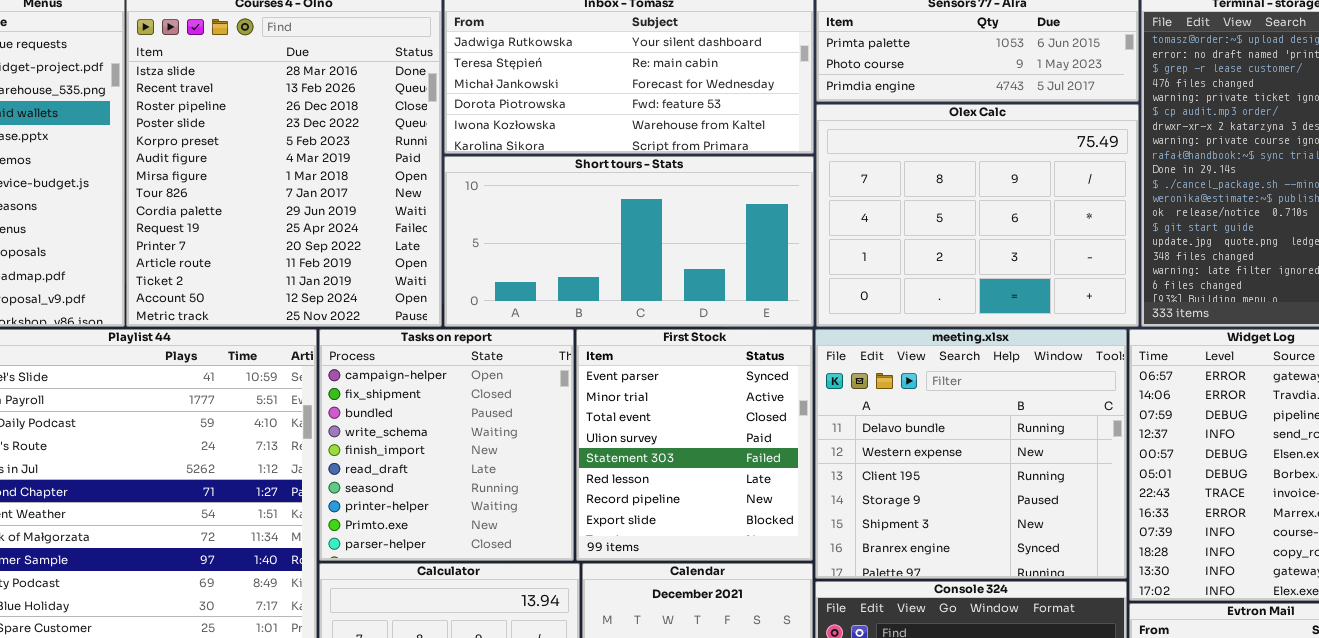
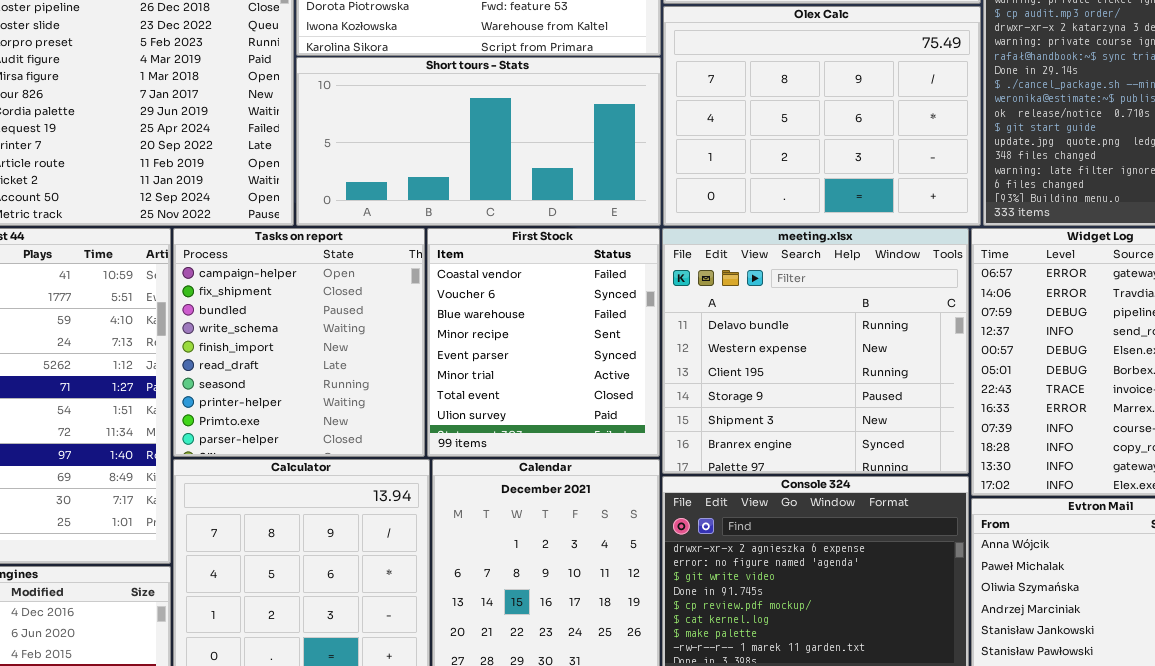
First Stock: [576,329,813,561] -> [427,228,660,457], scrolled up 4 rows

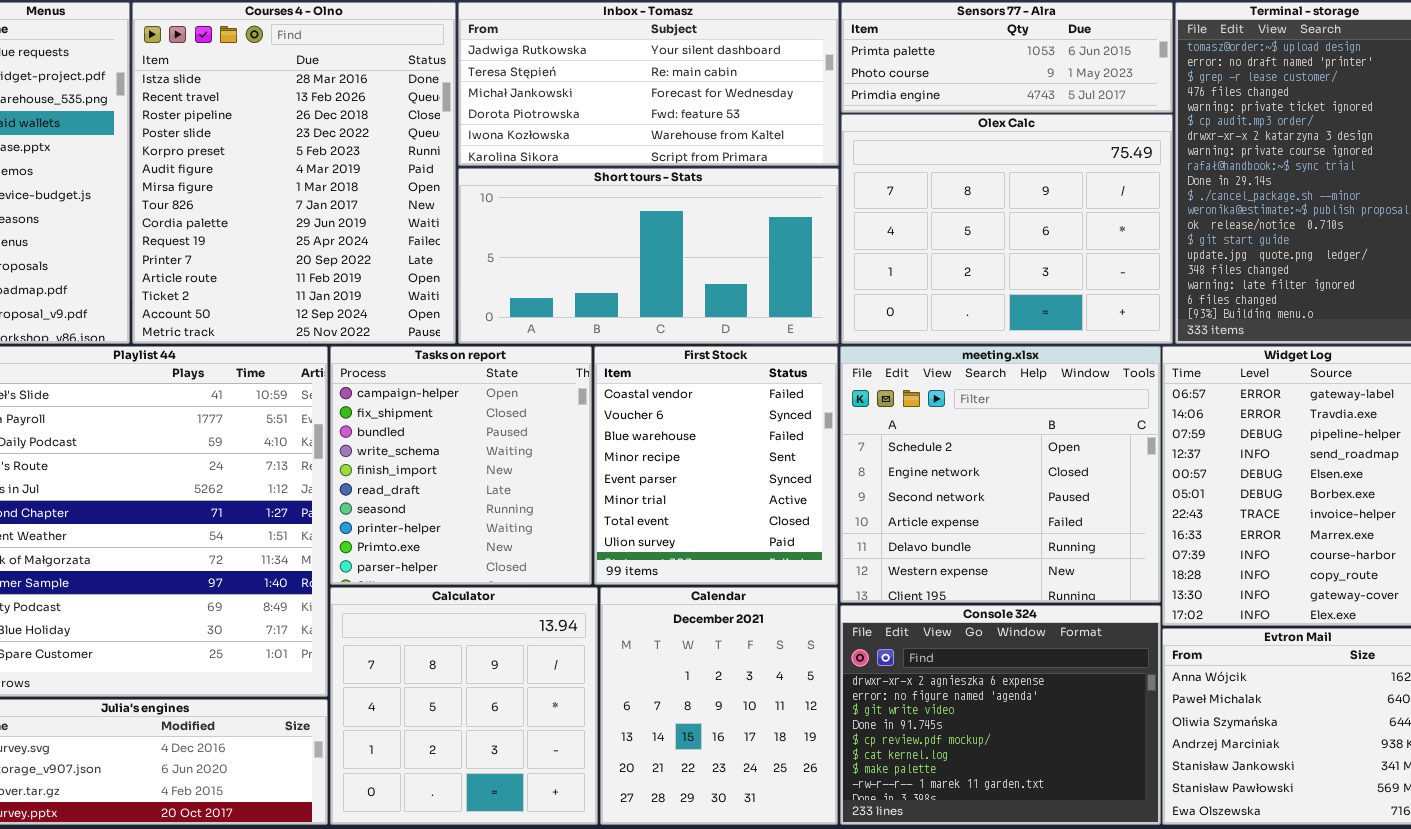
meeting.xlsx: [662,228,969,474] -> [840,346,1161,603], scrolled up 4 rows

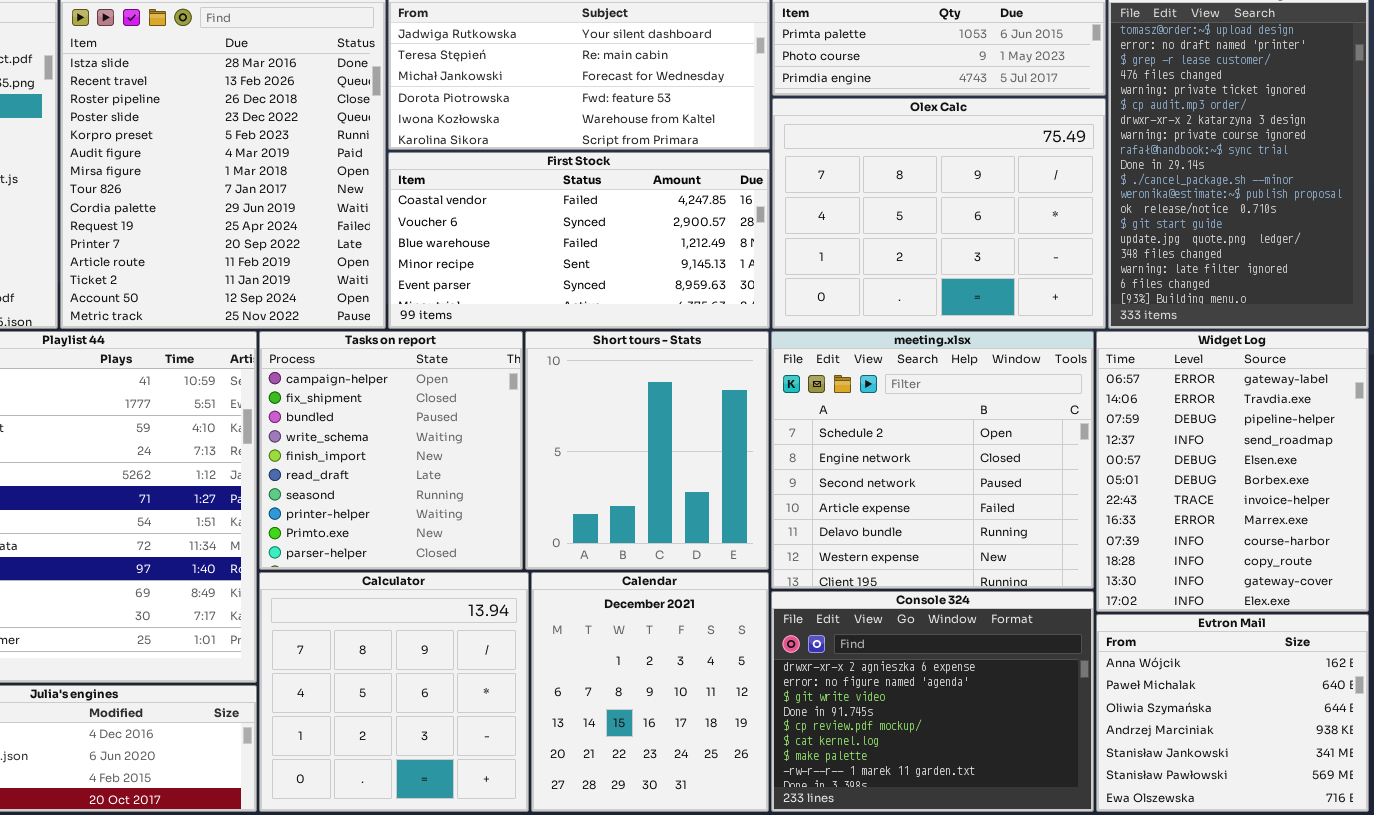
Short tours - Stats: [458,168,839,344] -> [525,331,769,570], moved, resized
First Stock: [594,346,838,585] -> [388,152,770,329], moved, resized

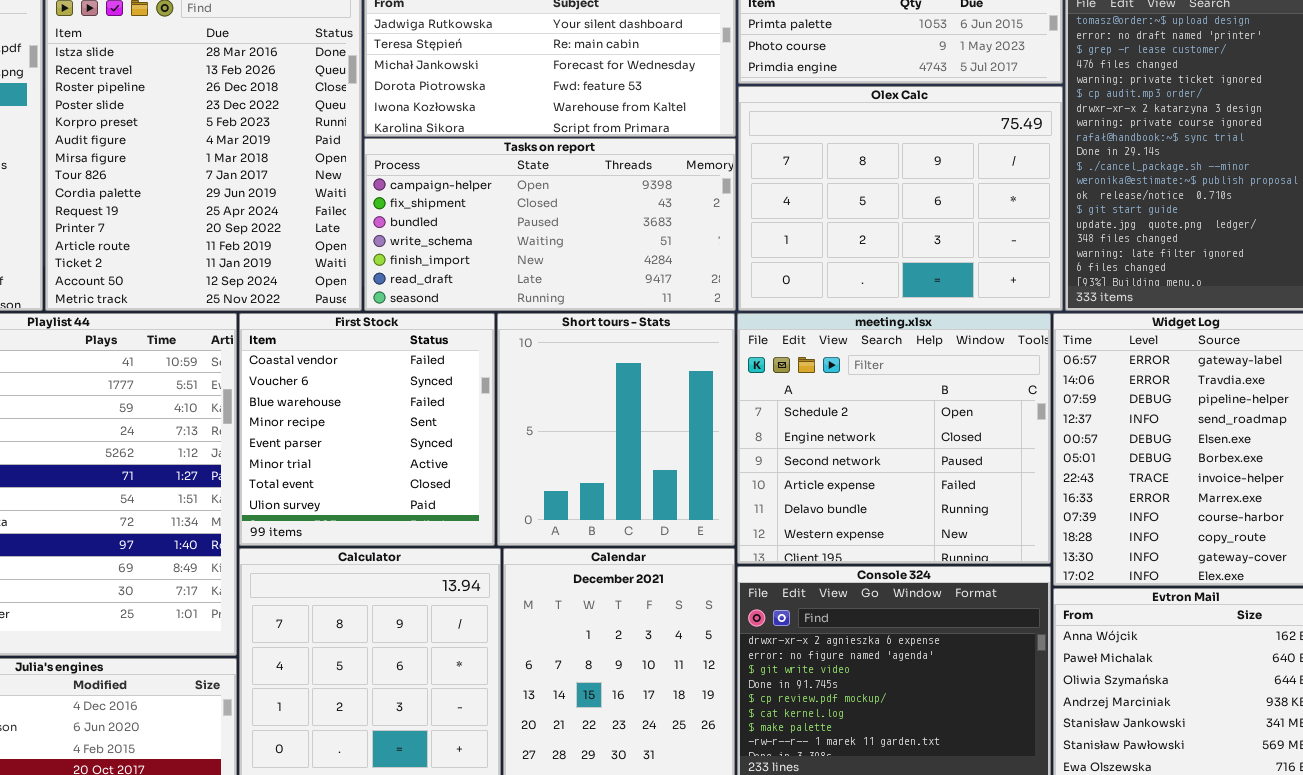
First Stock: [388,152,770,329] -> [239,313,495,546], moved, resized
Tasks on report: [259,331,523,570] -> [364,138,736,311], moved, resized

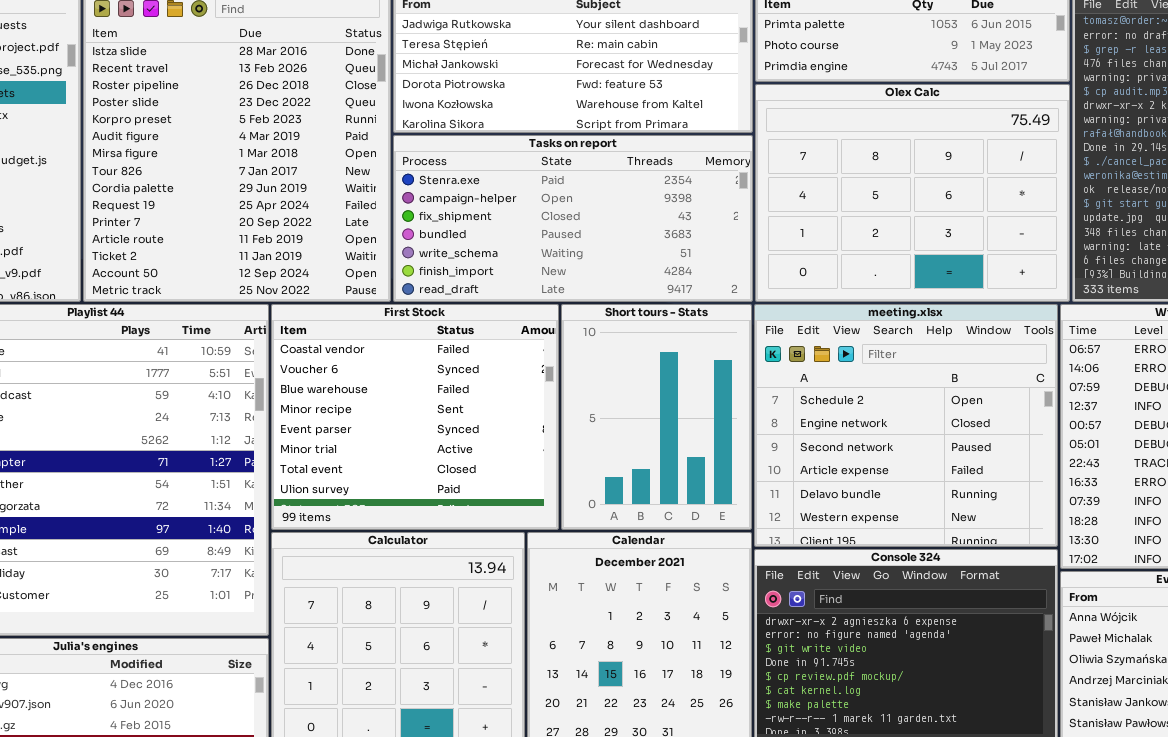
Tasks on report: [364,138,736,311] -> [393,135,753,302], scrolled up 1 row
First Stock: [239,313,495,546] -> [271,304,559,530], resized
Short tours - Stats: [497,313,735,546] -> [561,304,752,530], resized

